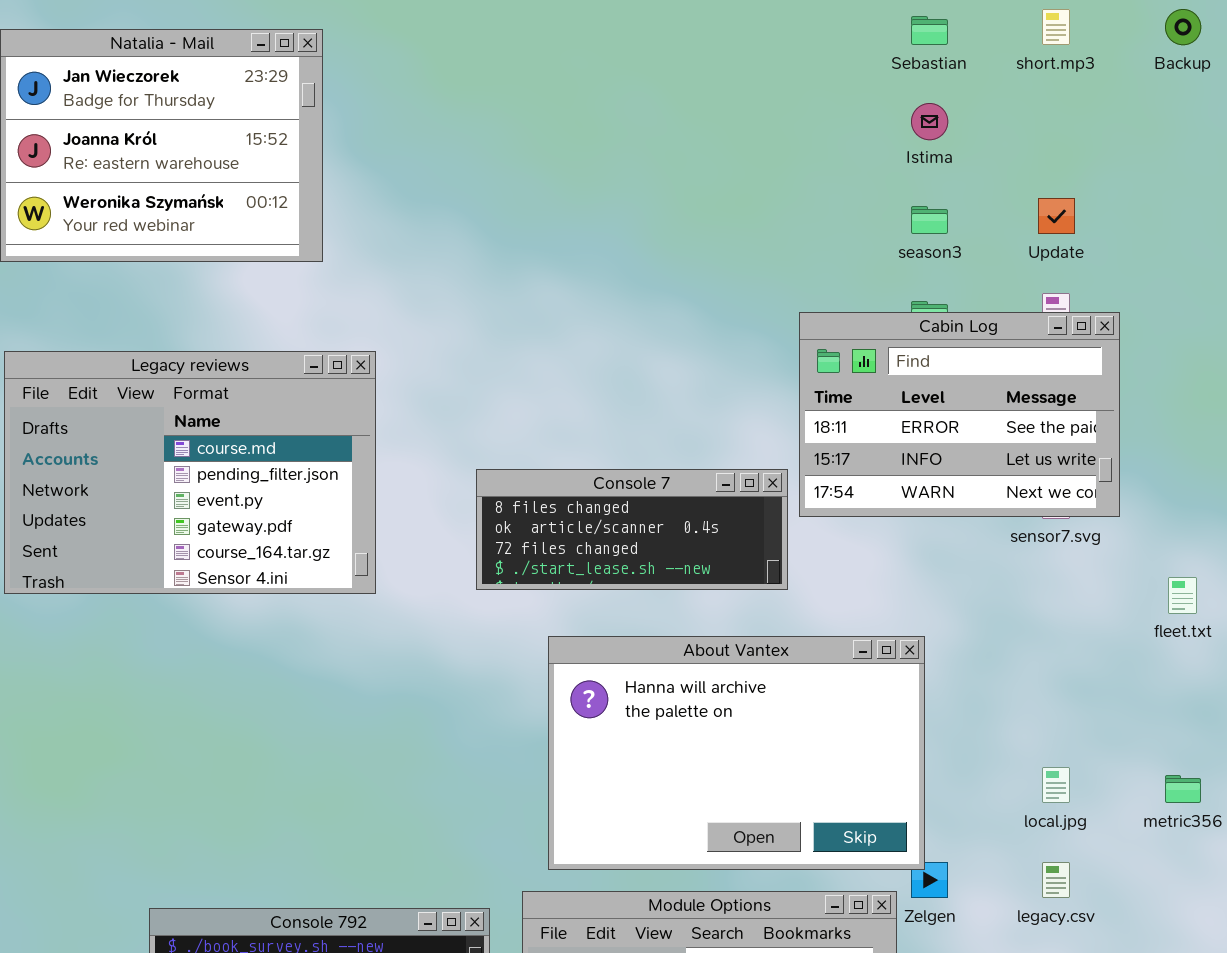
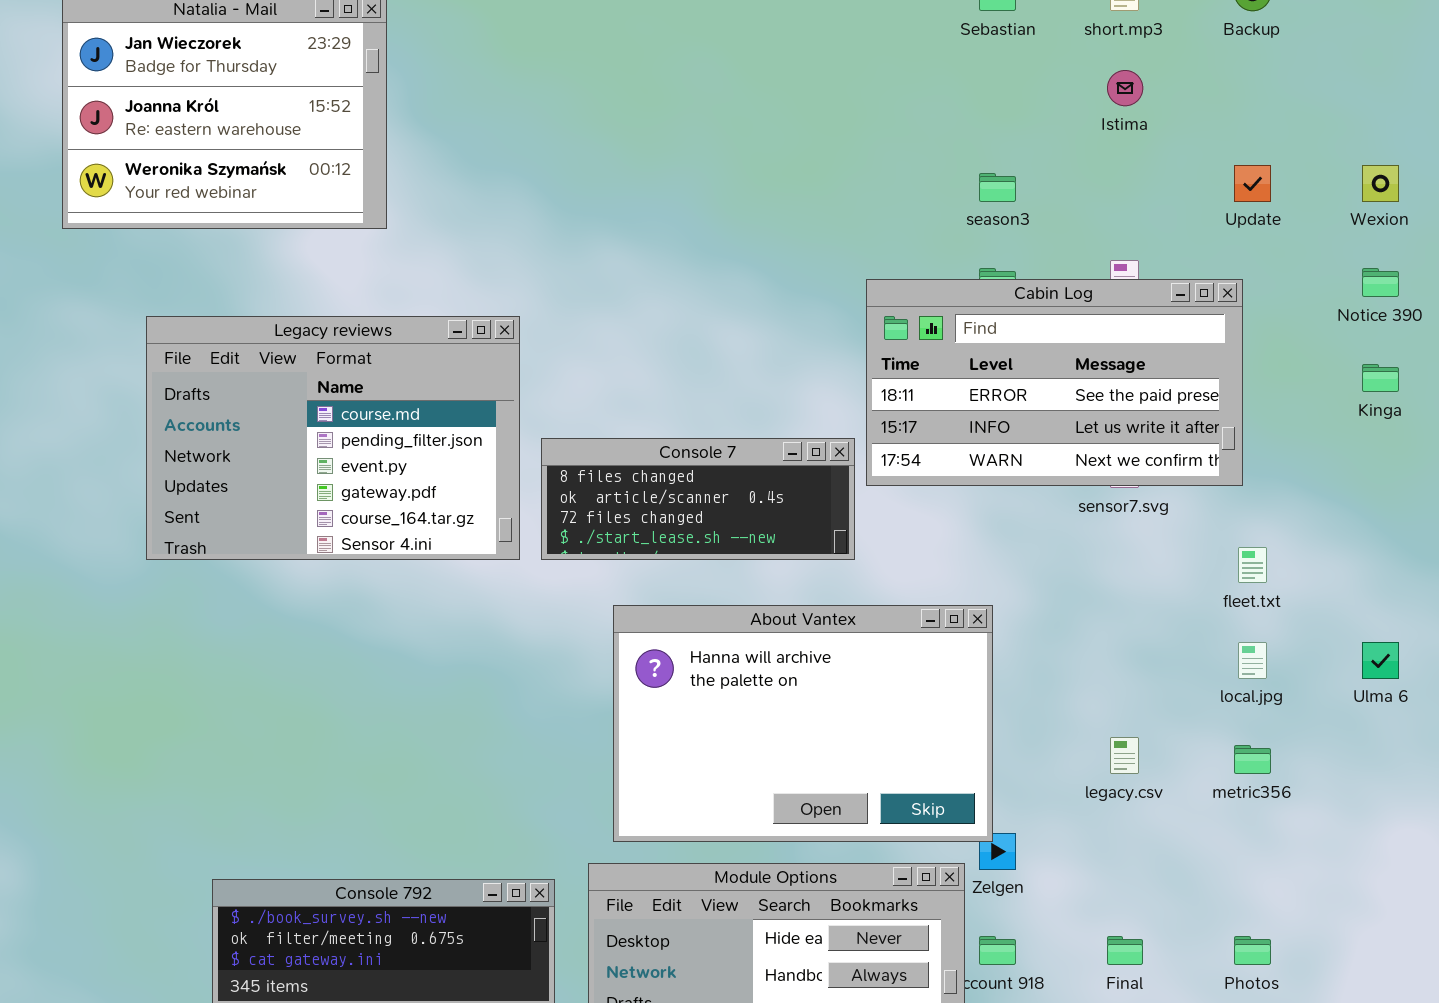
Istima: [911,103,948,140] -> [1107,70,1143,106], moved
Update: [1038,198,1075,234] -> [1234,165,1271,202], moved
Cabin Log: [799,312,1120,517] -> [866,279,1243,486], resized
Legacy reviews: [4,351,376,594] -> [146,316,520,560], moved
local.jpg: [1042,767,1070,803] -> [1238,642,1267,679], moved
legacy.csv: [1042,862,1070,898] -> [1110,737,1139,774], moved

